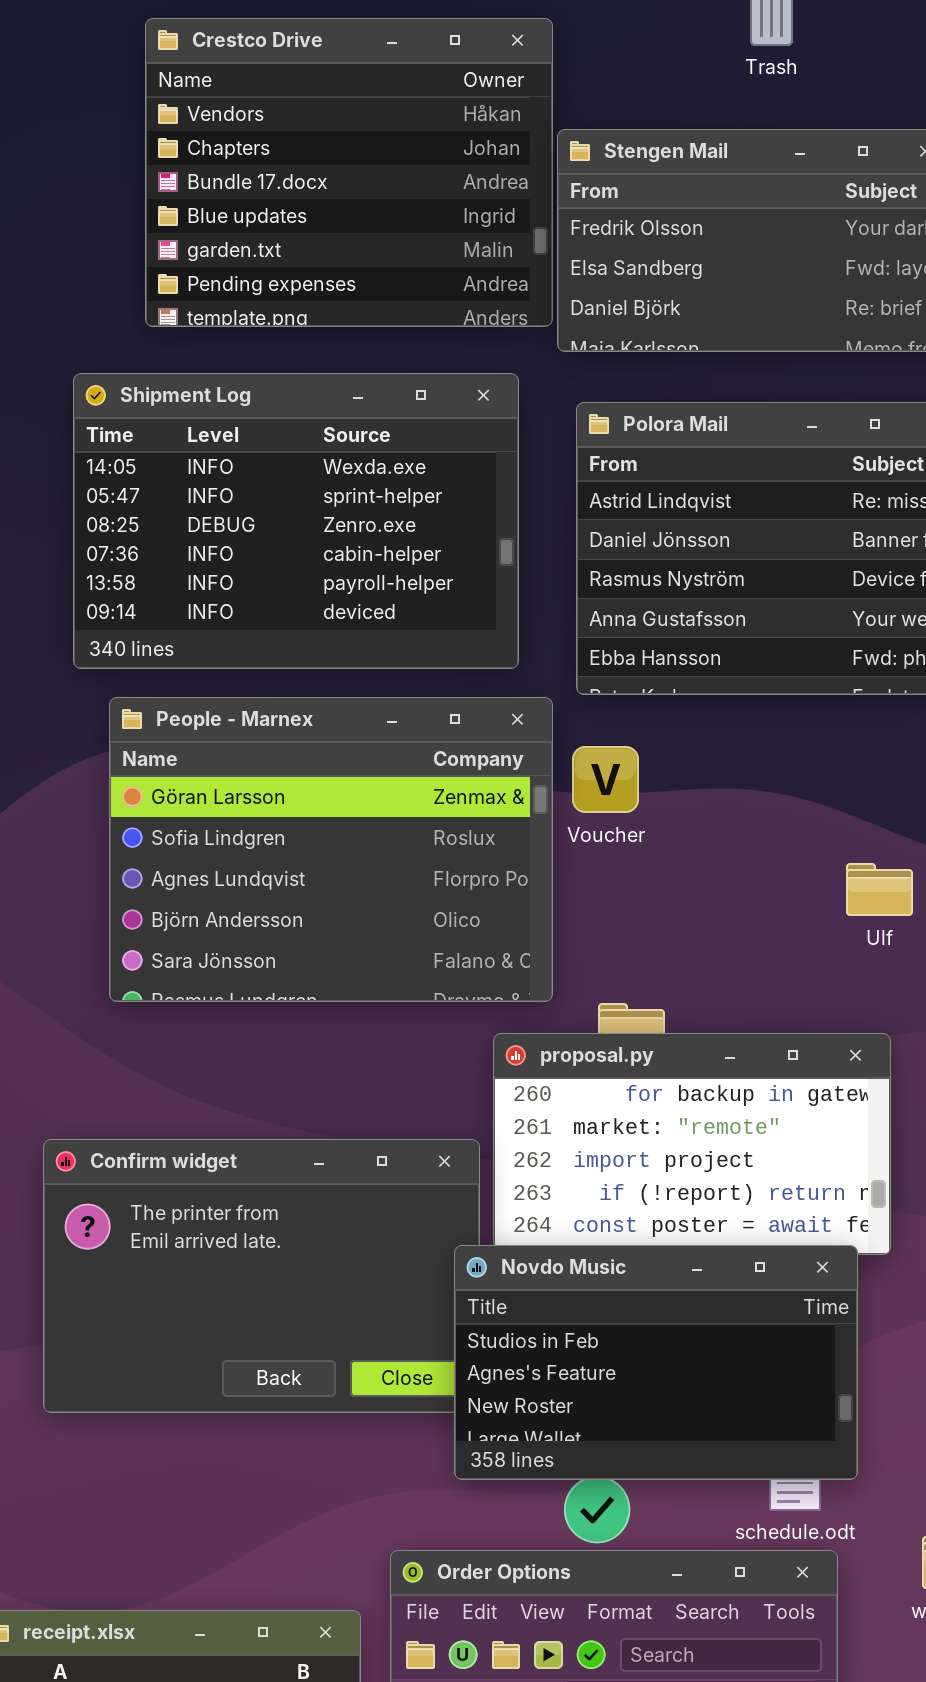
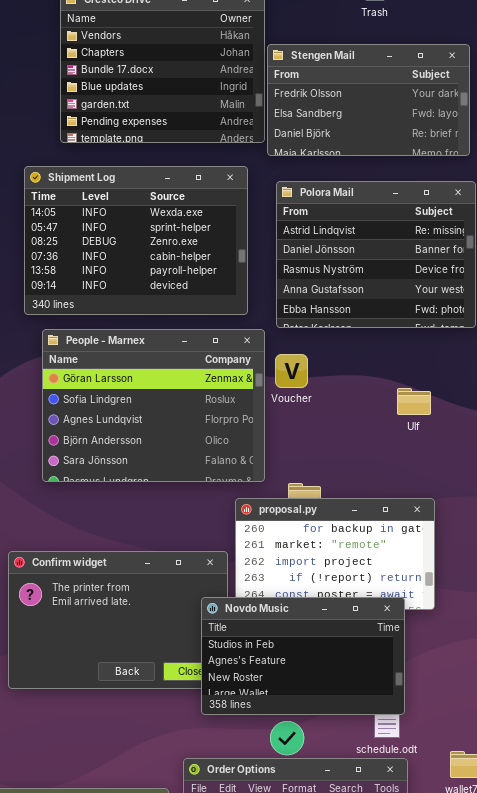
Ulf: [846,863,913,916] -> [397,388,431,415], moved
Novdo Music: [454,1245,858,1480] -> [201,597,405,715], moved

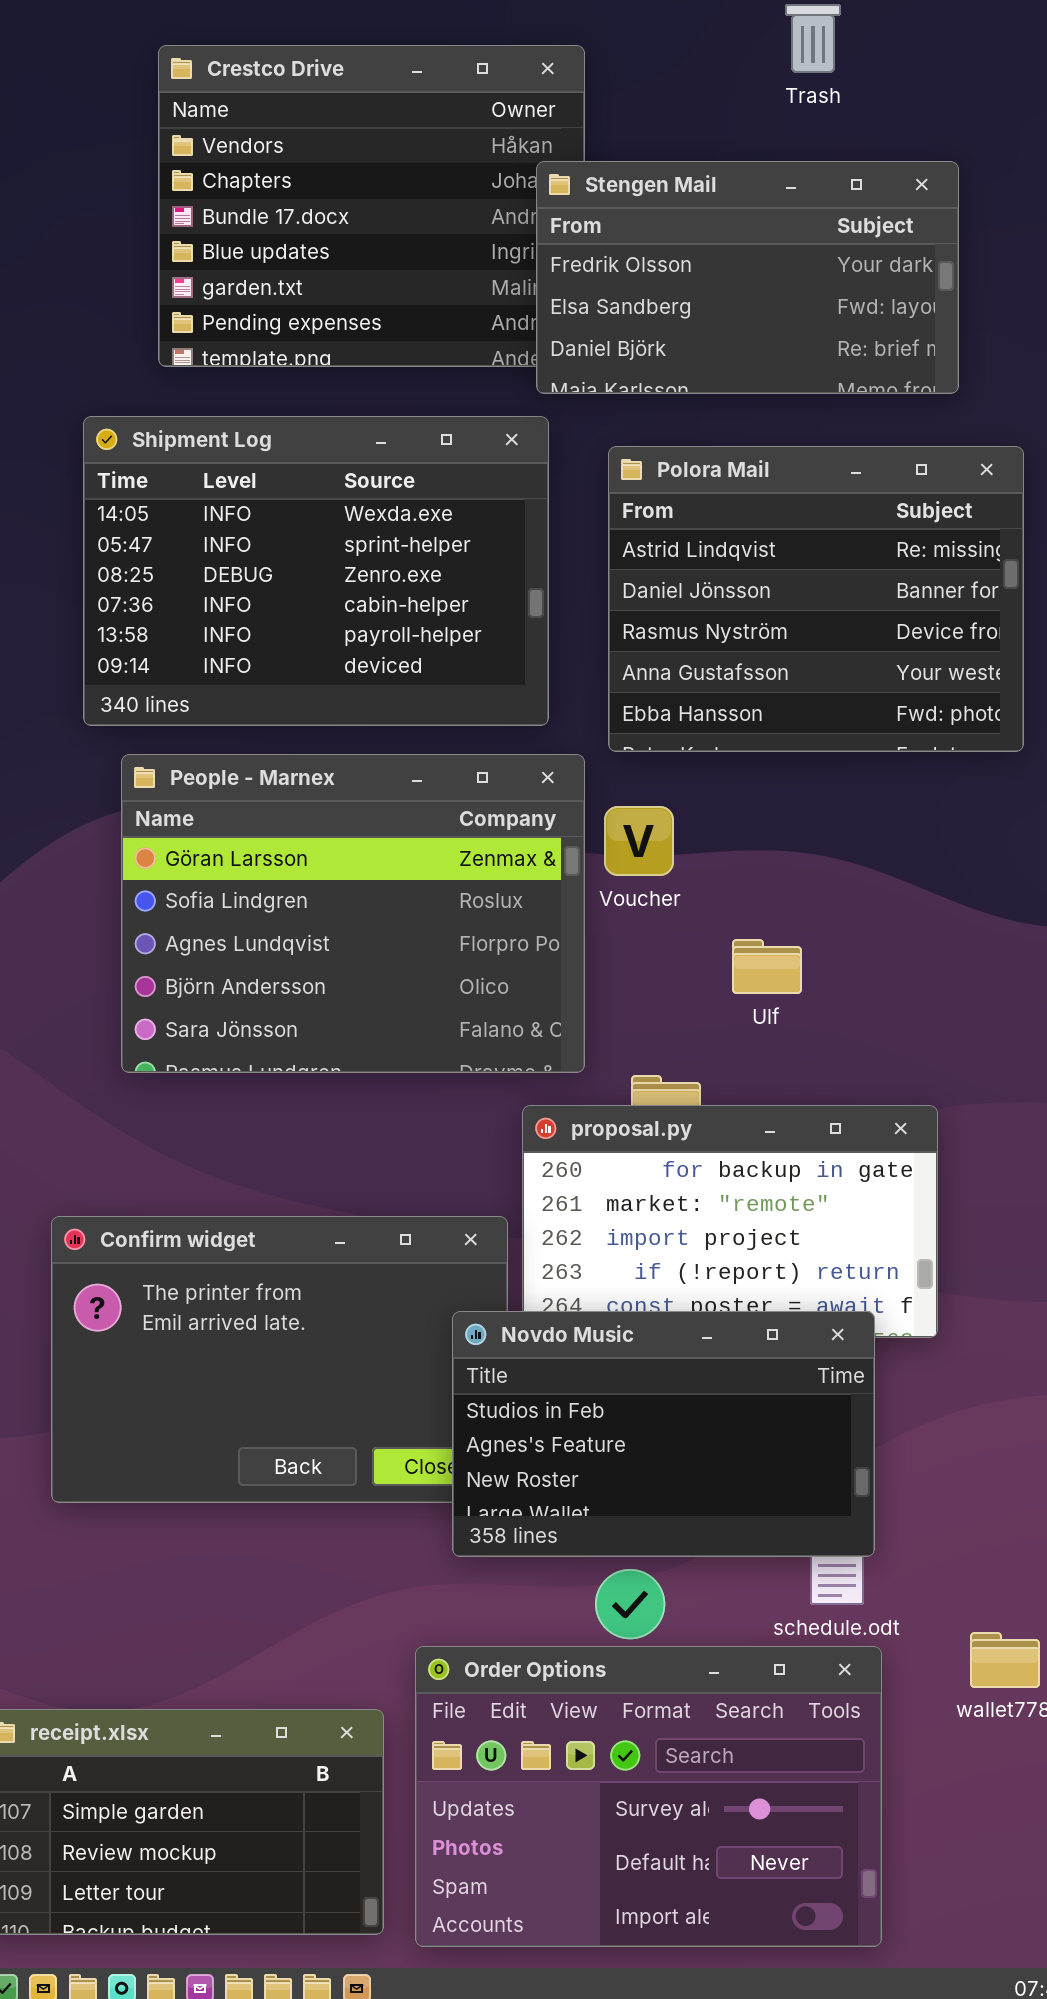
Stengen Mail: [267,44,470,156] -> [536,161,959,394], moved
Ulf: [397,388,431,415] -> [732,939,802,994], moved

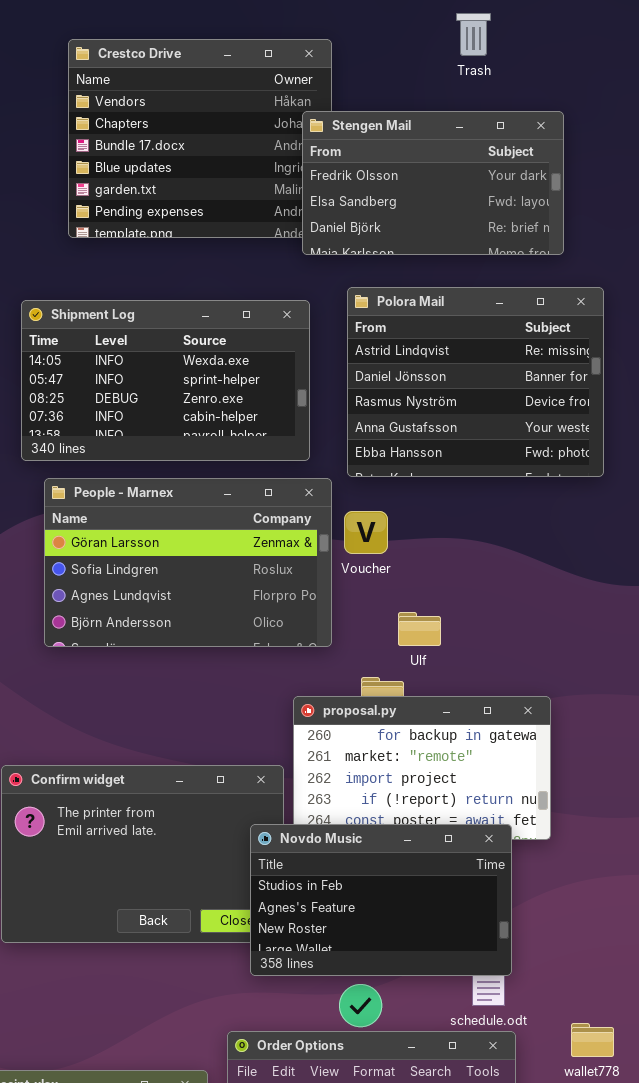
Shipment Log: [83,416,549,726] -> [21,300,310,461], resized
People - Marnex: [121,754,585,1073] -> [44,478,332,647], resized
Ulf: [732,939,802,994] -> [398,612,441,646], moved

